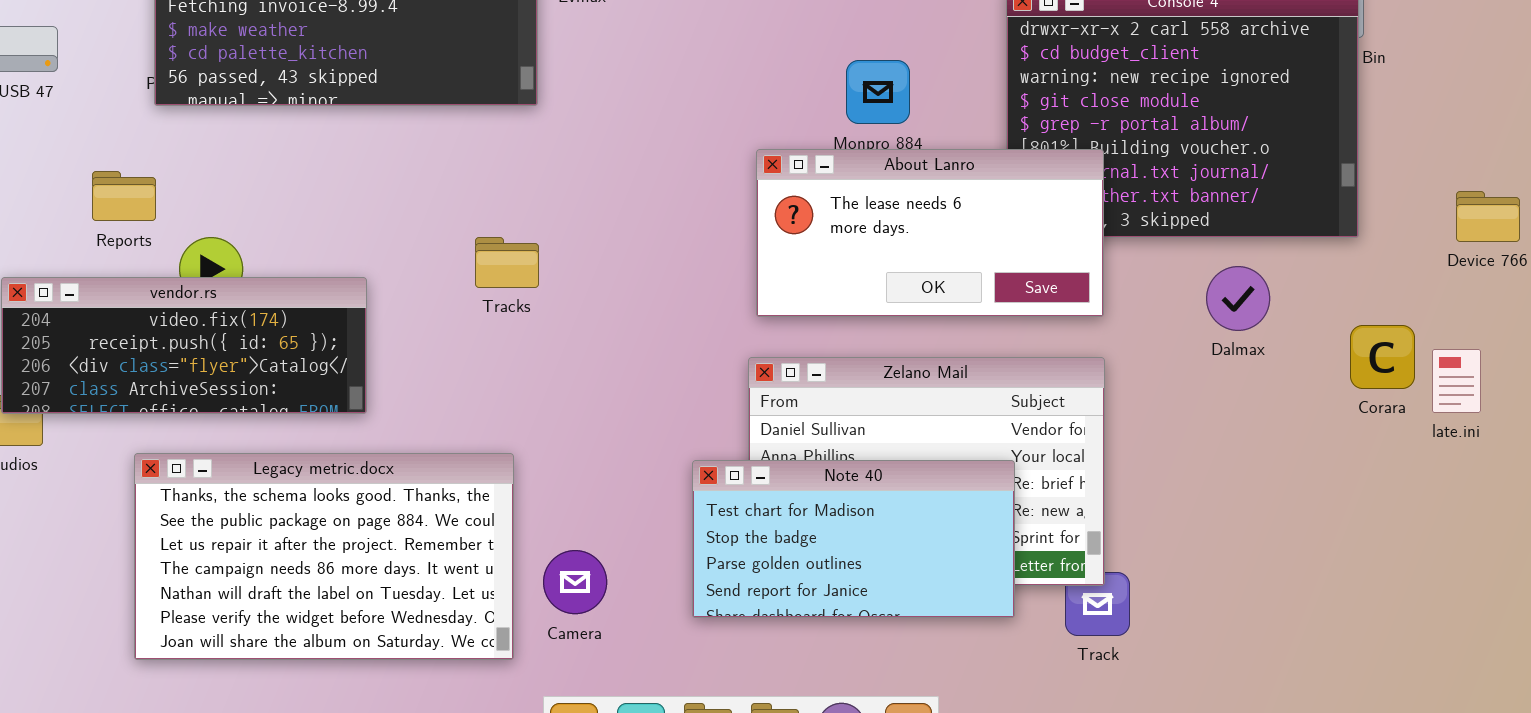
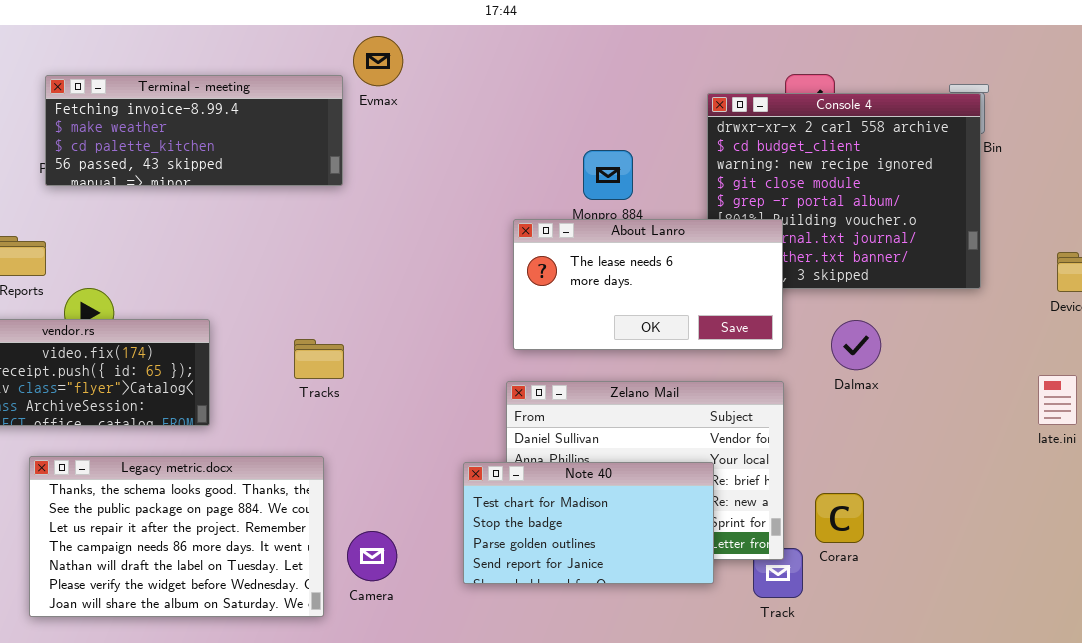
Tracks: [475,237,539,288] -> [294,339,344,379], moved
Dalmax: [1206,266,1270,331] -> [831,320,881,370], moved
Corara: [1350,325,1415,389] -> [815,493,864,543], moved

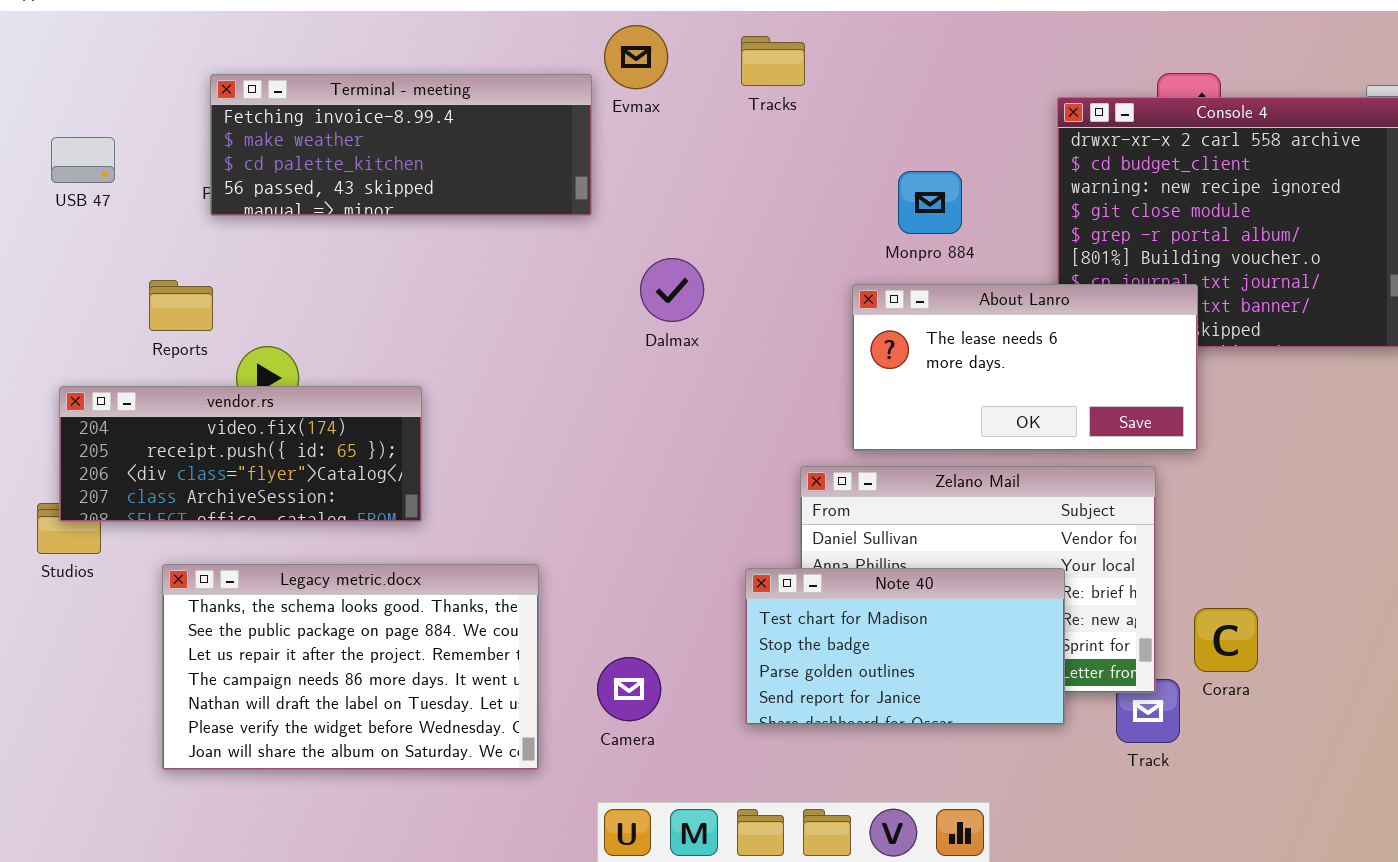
About Lanro: [513,219,783,350] -> [852,284,1198,451], moved
Dalmax: [831,320,881,370] -> [640,258,704,322], moved
Tracks: [294,339,344,379] -> [741,36,805,86], moved
Legacy metric.docx: [29,456,324,617] -> [162,564,539,770], moved

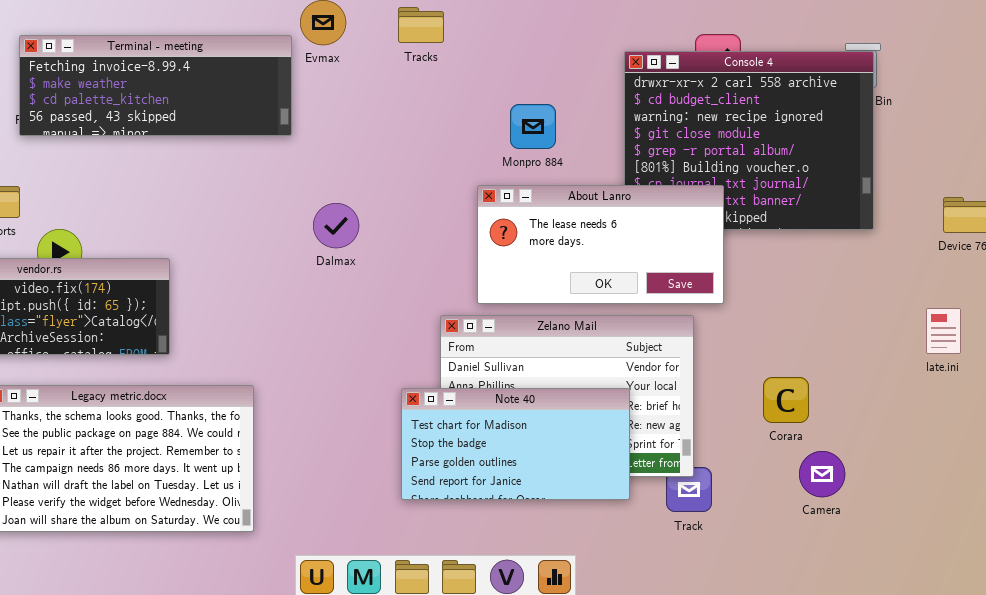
Dalmax: [640,258,704,322] -> [313,203,359,248], moved
Corara: [1194,608,1258,672] -> [763,377,809,423], moved
Camera: [597,657,661,721] -> [799,451,845,497], moved

